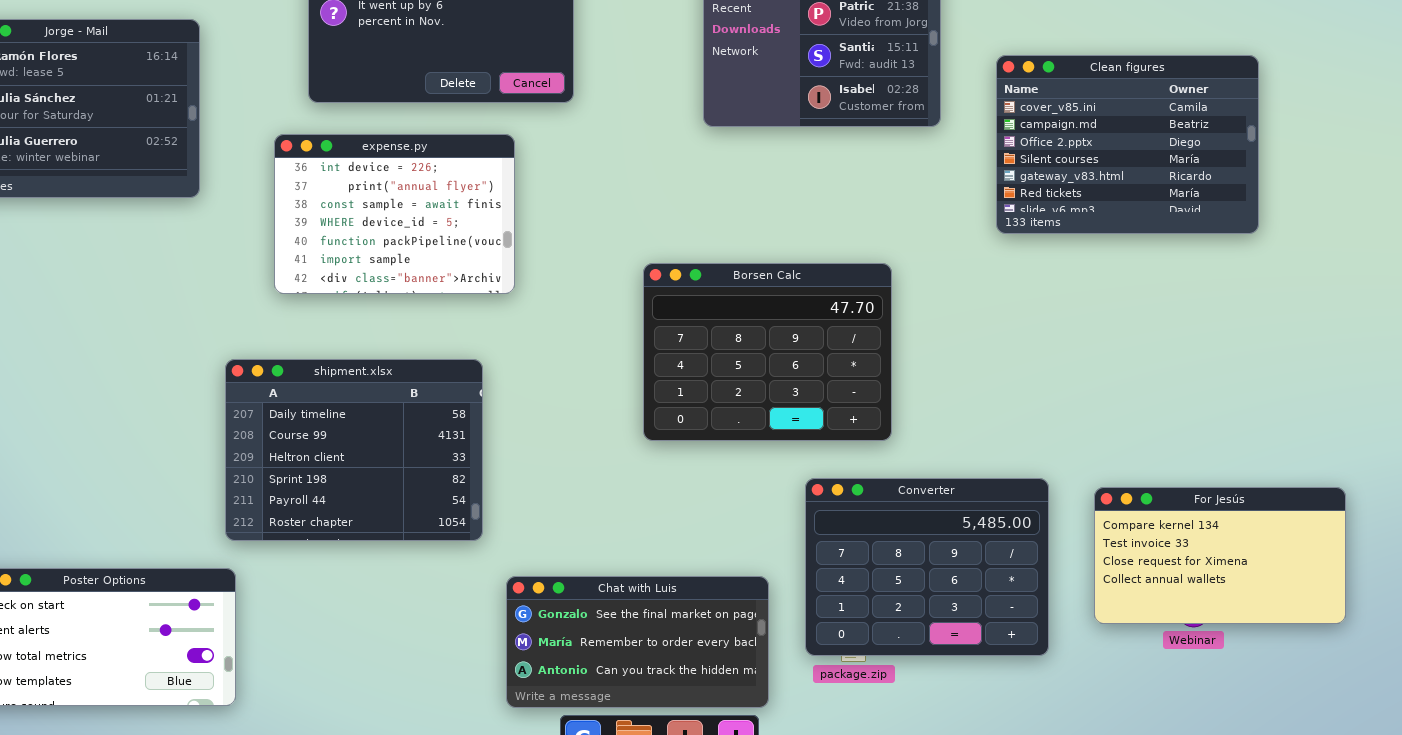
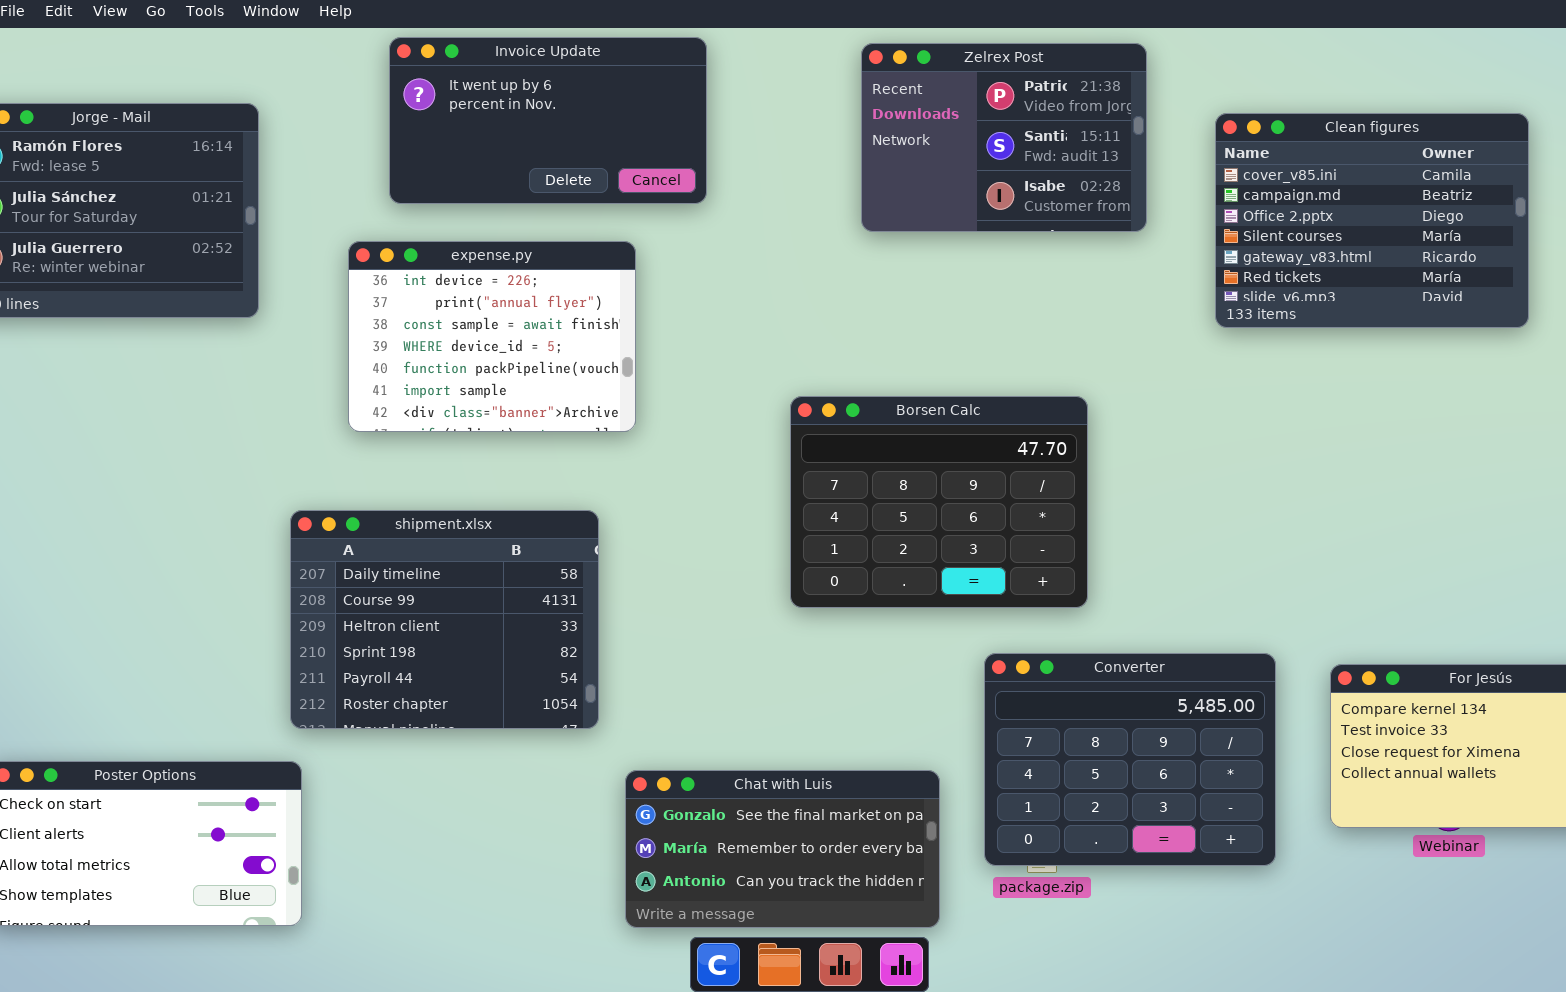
Clean figures: [996,55,1259,234] -> [1215,113,1529,328], moved

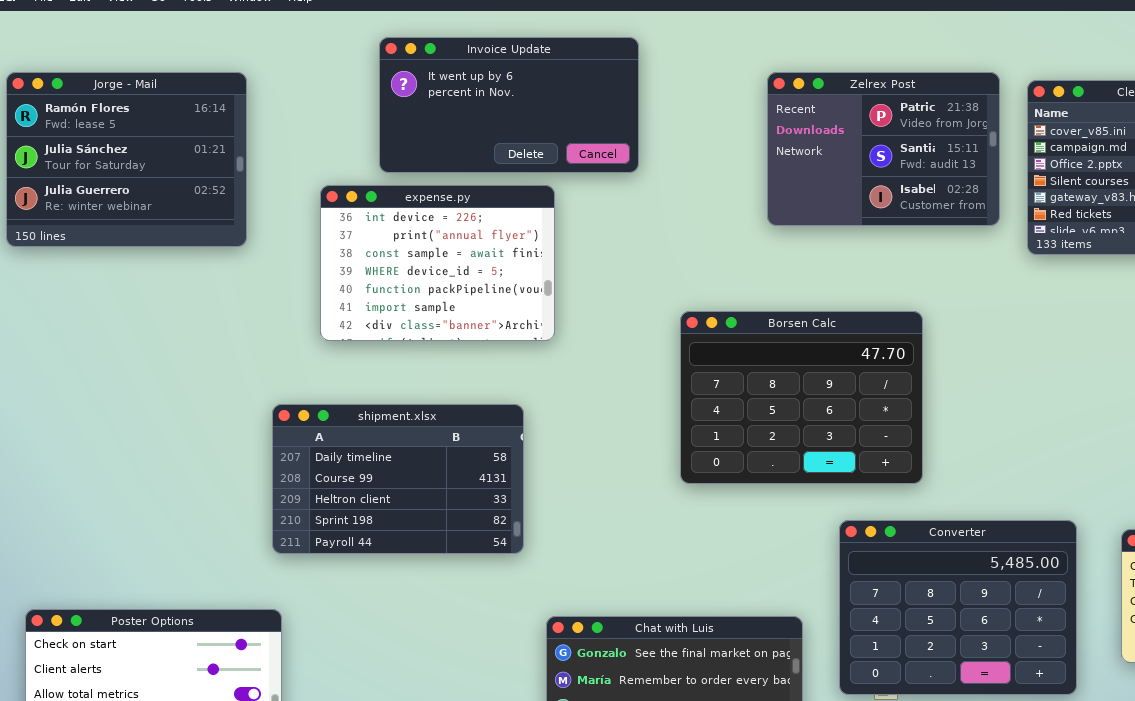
Invoice Update: [389,37,707,204] -> [379,37,639,173], moved
Zelrex Post: [861,43,1147,232] -> [767,72,1000,226], moved
shipment.xlsx: [290,510,599,729] -> [272,404,524,554], resized

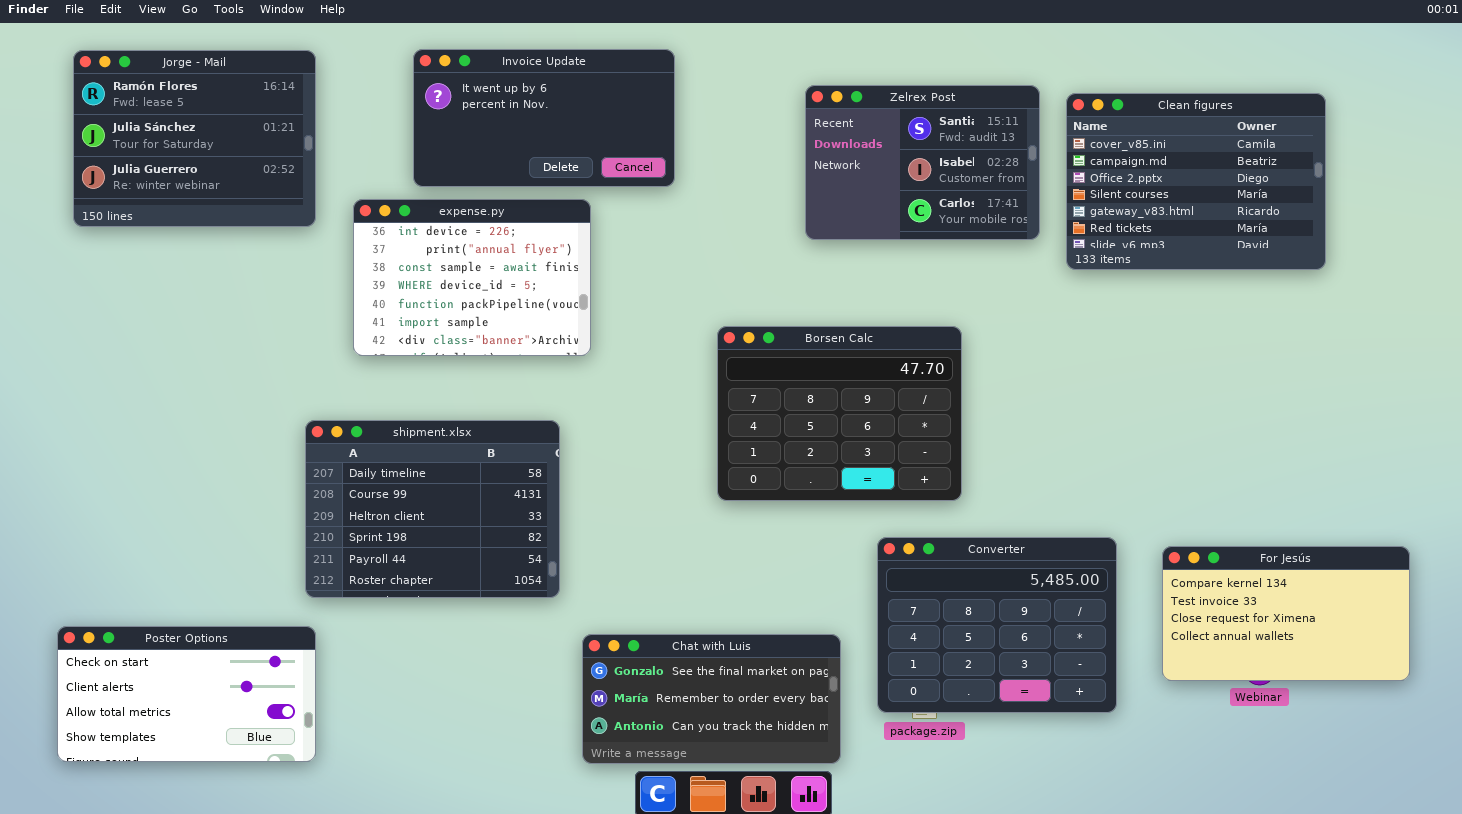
Jorge - Mail: [6,72,247,247] -> [73,50,316,227], moved
Zelrex Post: [767,72,1000,226] -> [805,85,1040,240], scrolled down 1 row
shipment.xlsx: [272,404,524,554] -> [305,420,560,598], resized

